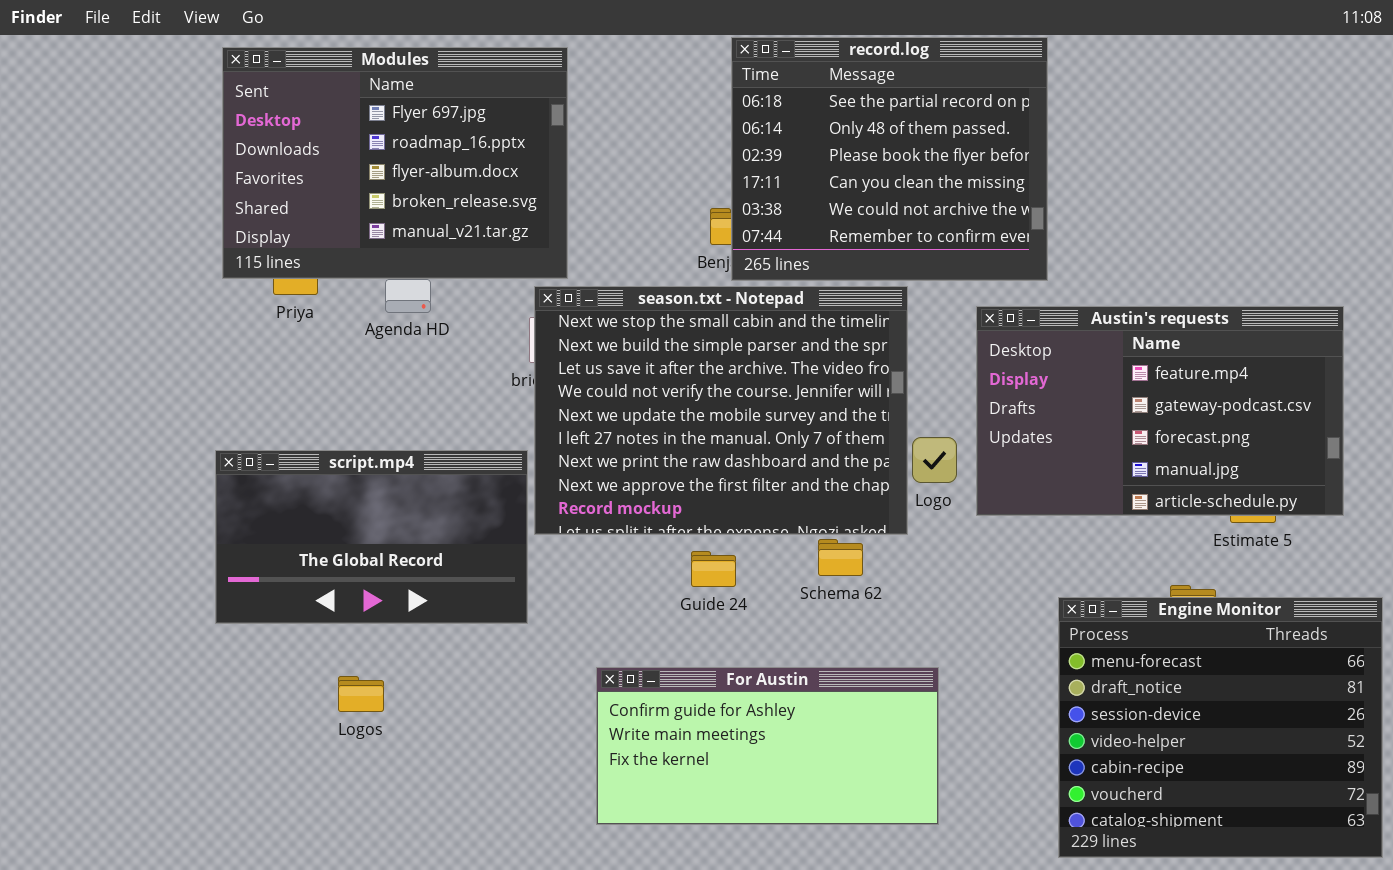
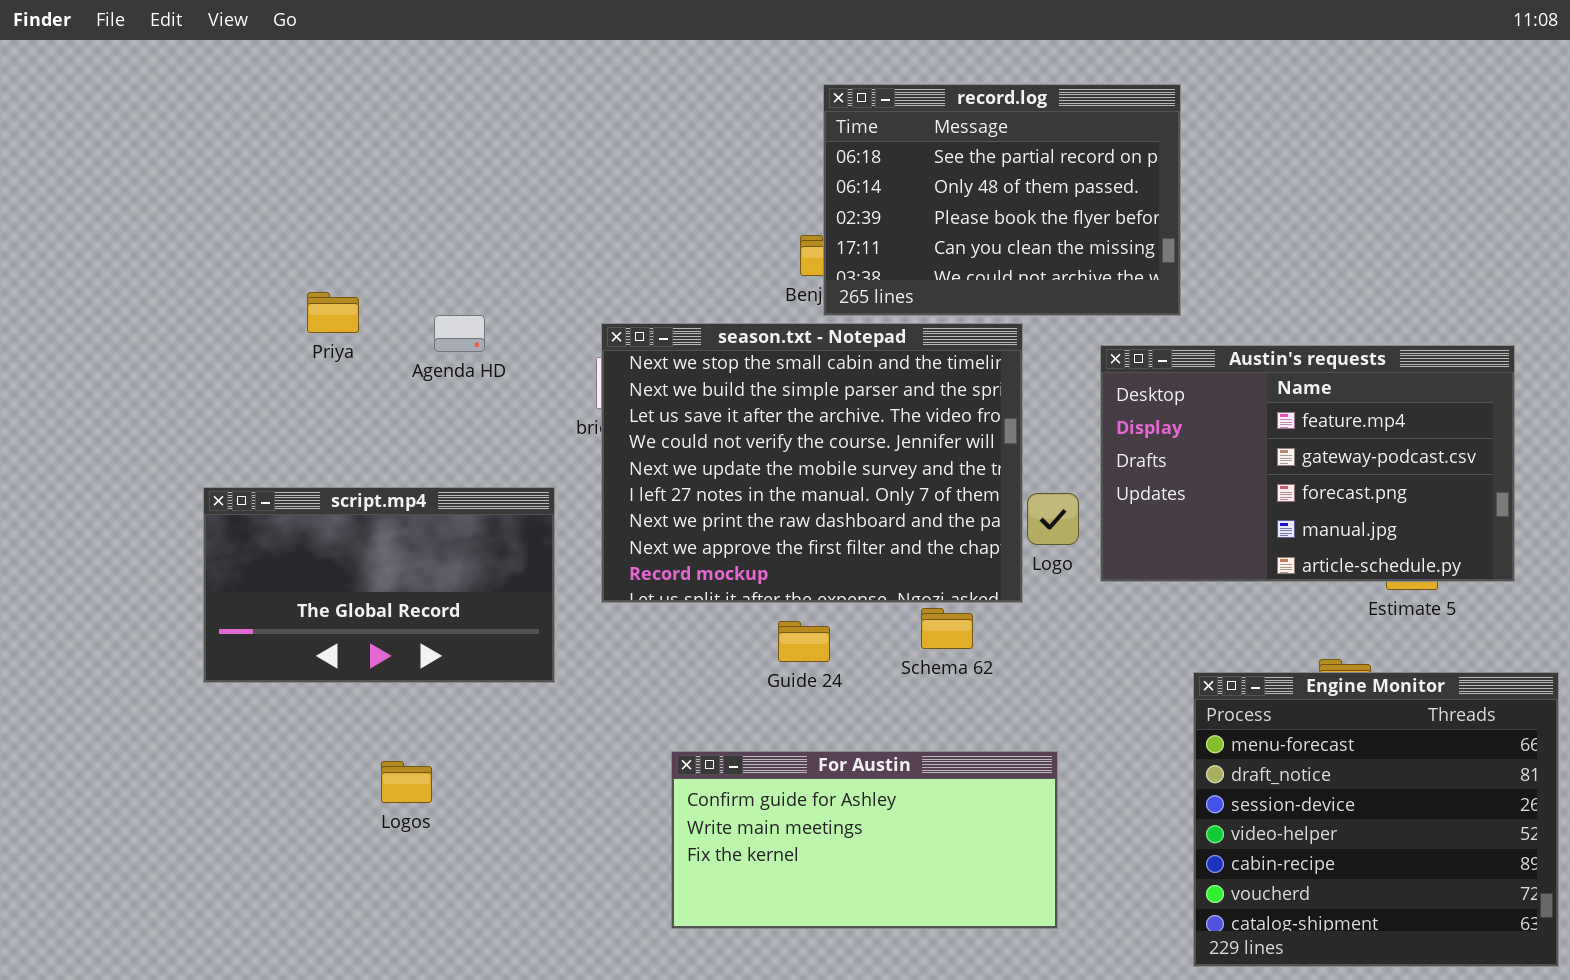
record.log: [731,37,1048,281] -> [823,84,1181,316], resized
Modules: [222,47,568,279] -> none, closed
script.mp4: [215,450,528,624] -> [203,487,555,683], moved

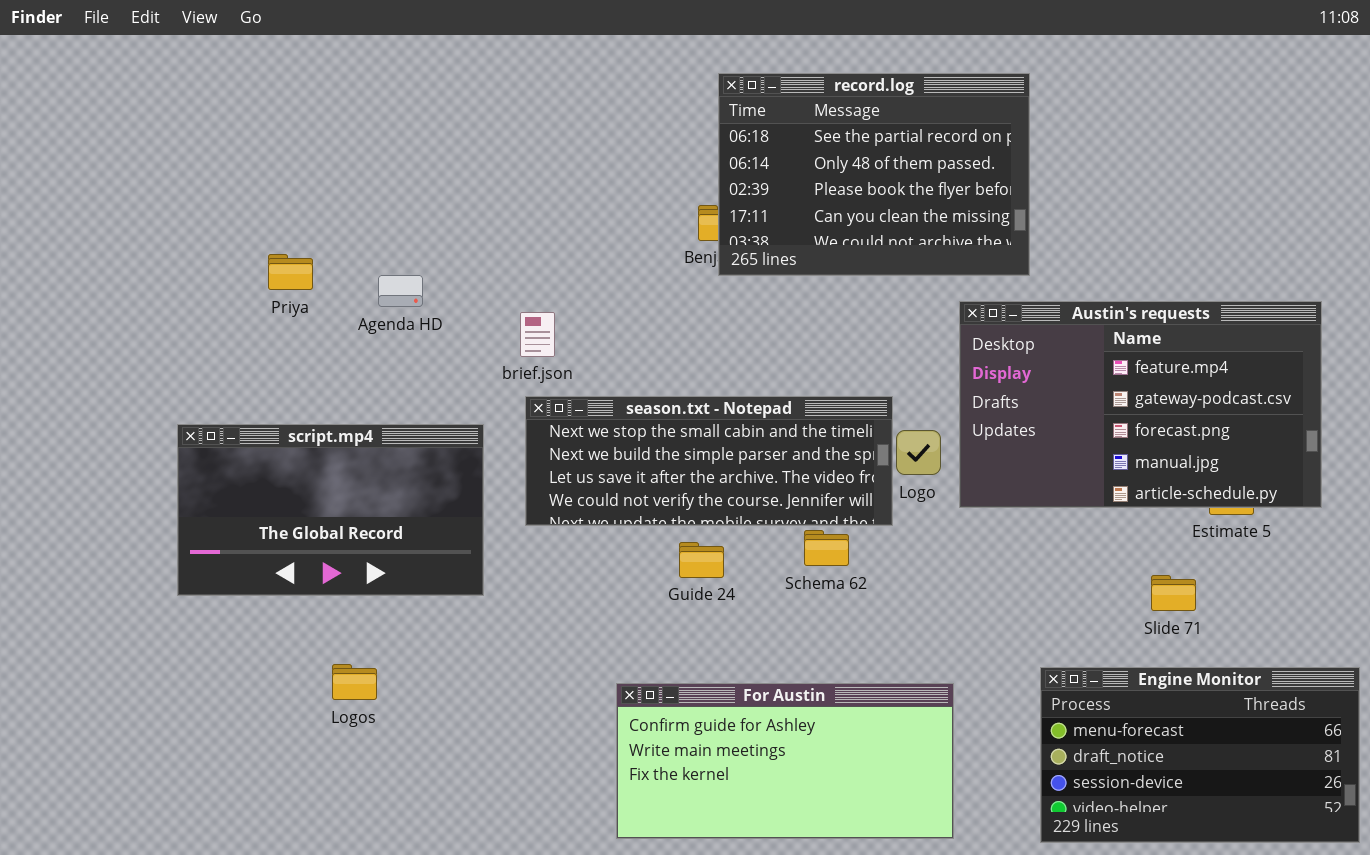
season.txt - Notepad: [601,323,1023,603] -> [525,396,893,526], resized
Engine Monitor: [1193,672,1559,967] -> [1040,667,1360,843], resized
For Austin: [671,751,1058,929] -> [616,683,954,839], moved

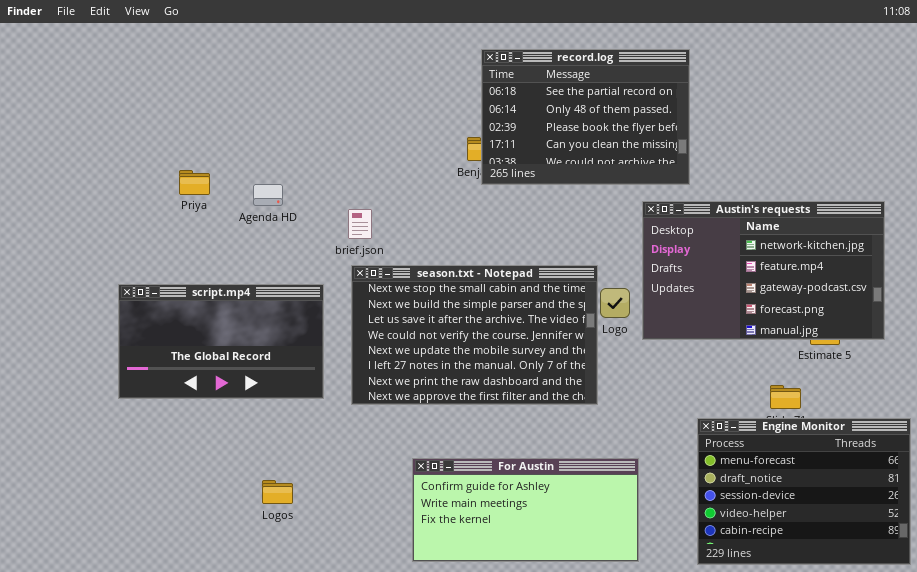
Austin's requests: [959,301,1322,508] -> [642,201,885,340], scrolled up 1 row
season.txt - Notepad: [525,396,893,526] -> [351,265,598,405], resized
Logos: [332,664,377,700] -> [262,480,293,504], moved
Engine Monitor: [1040,667,1360,843] -> [697,418,911,565], resized

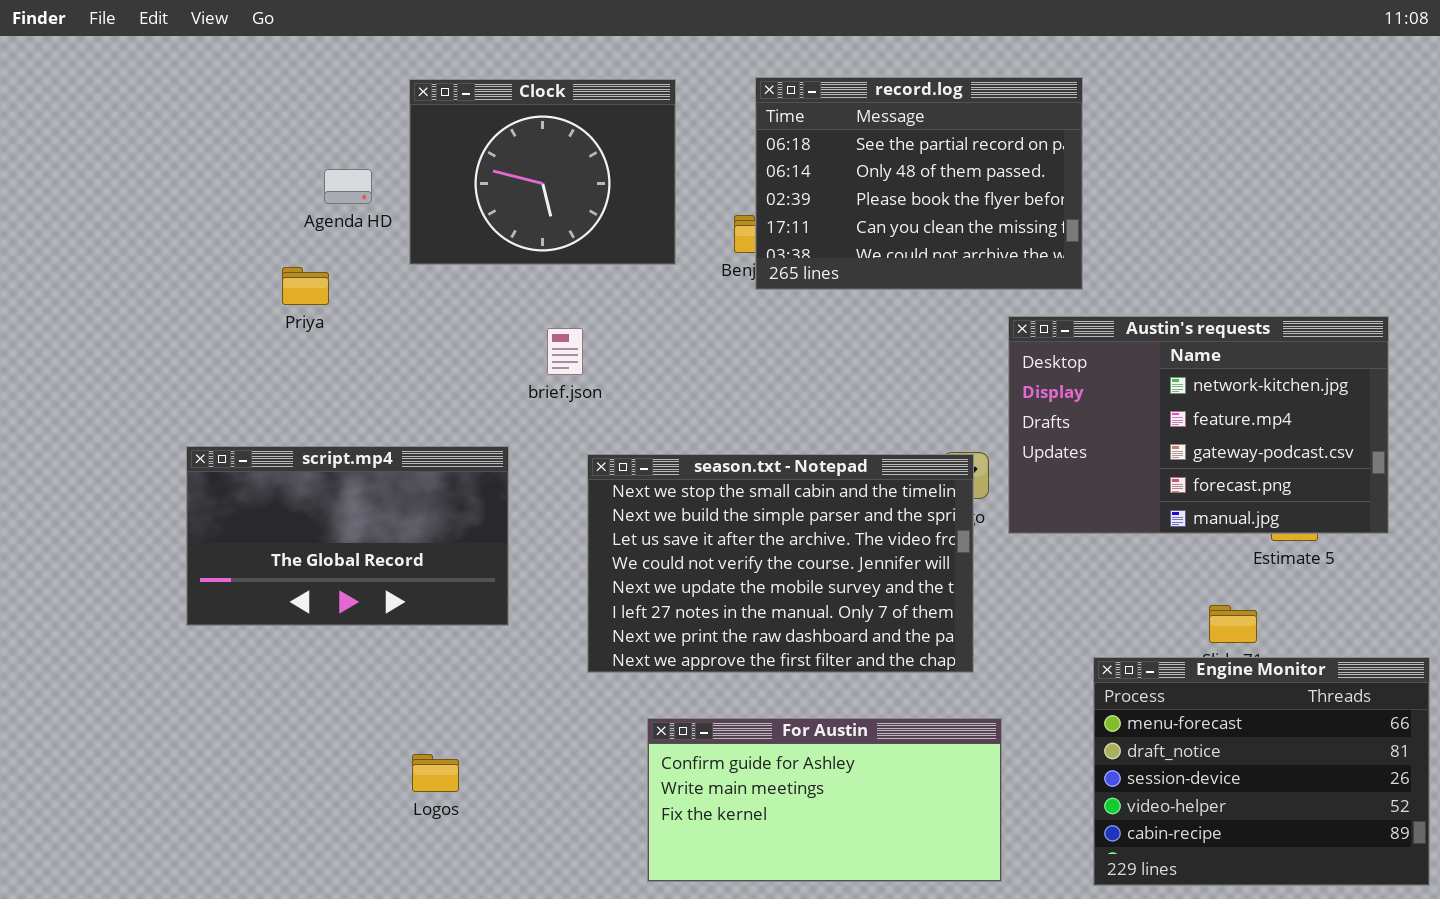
Clock: none -> [409,79,676,265], opened
Agenda HD: [253,184,283,206] -> [324,169,372,204], moved
season.txt - Notepad: [351,265,598,405] -> [587,454,974,673], moved

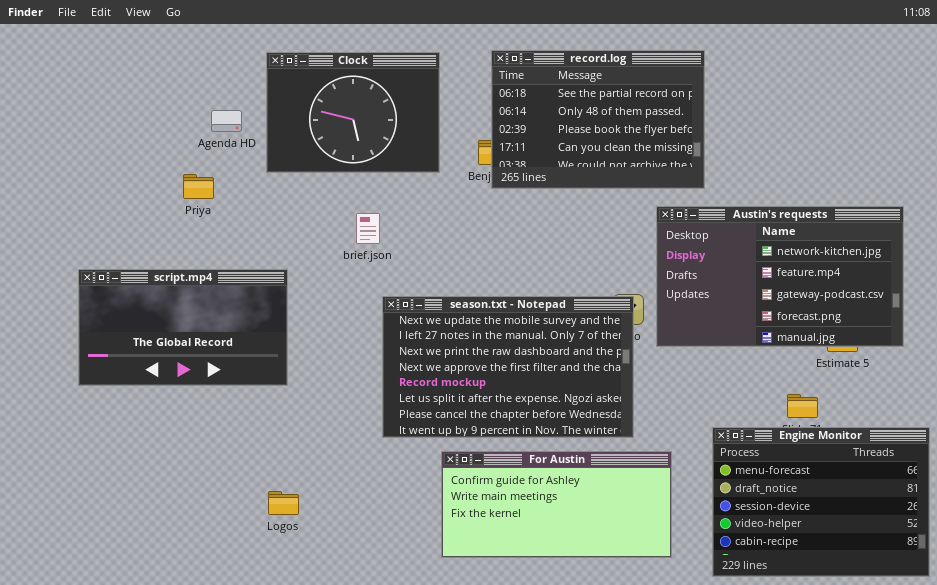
script.mp4: [186,446,509,626] -> [78,269,288,386], moved
season.txt - Notepad: [587,454,974,673] -> [382,296,634,438], scrolled down 4 rows
For Austin: [647,718,1002,882] -> [441,451,672,558], moved

